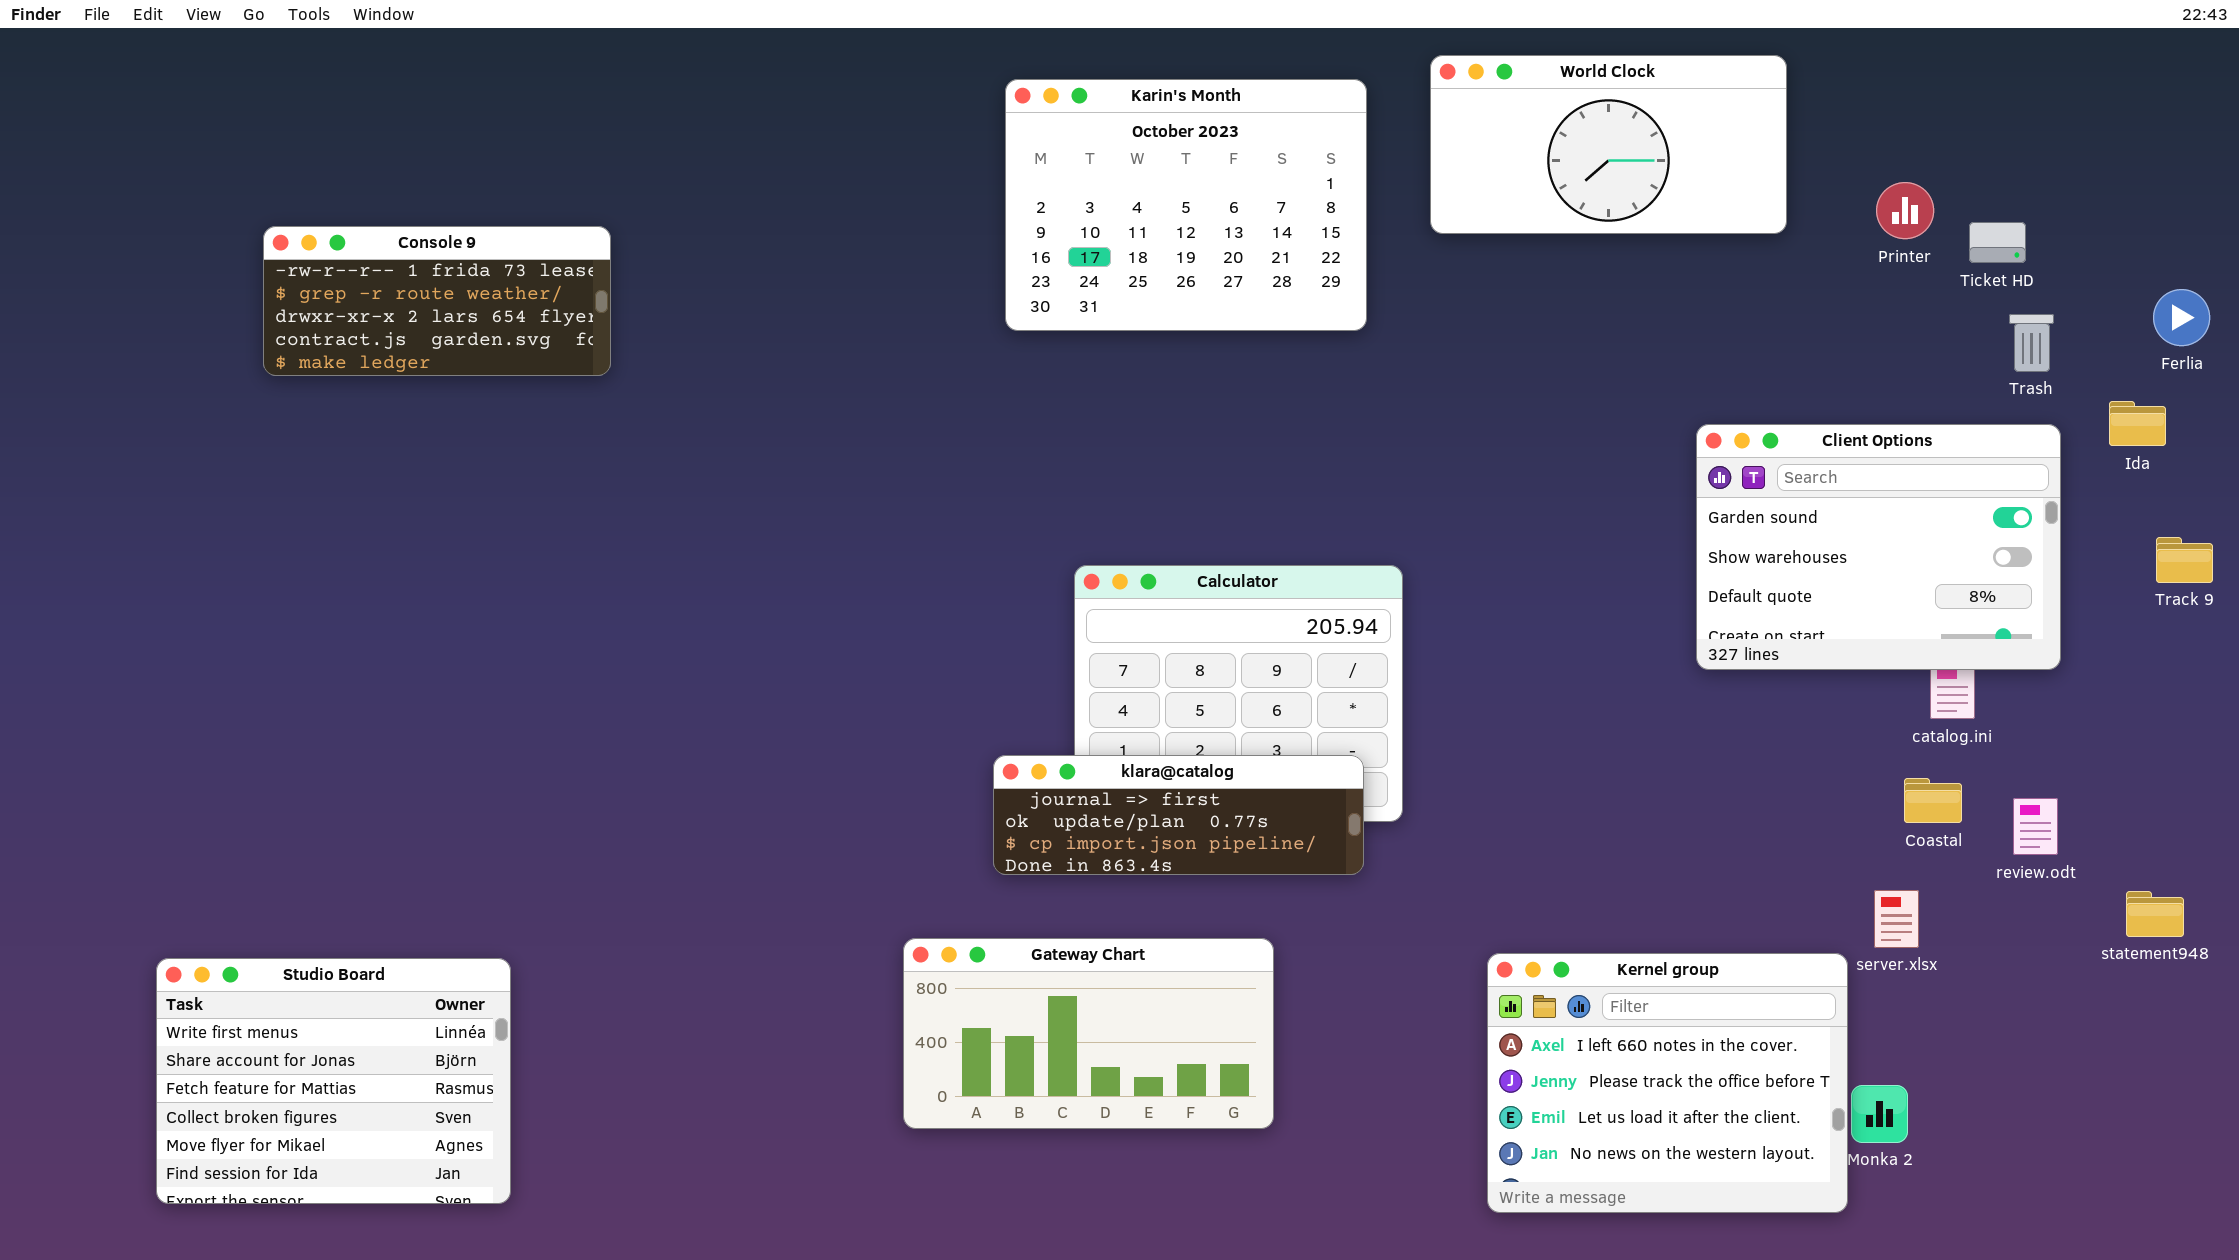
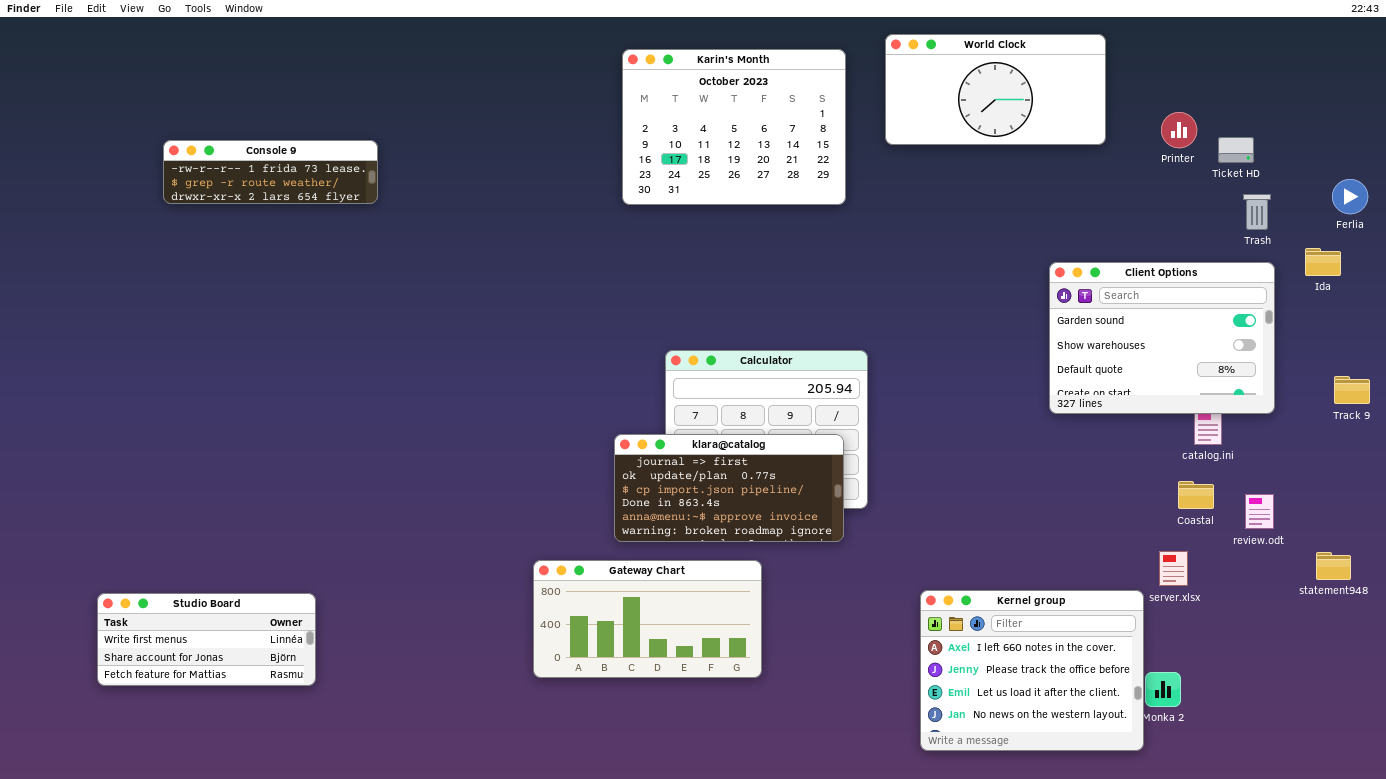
Console 9: [263,226,611,376] -> [163,140,378,204], resized
Track 9: [2156,537,2213,583] -> [1334,376,1370,404], moved
klara@catalog: [993,755,1364,875] -> [614,434,844,542], resized
Gateway Chart: [903,938,1274,1129] -> [533,560,762,678], moved
Studio Board: [156,958,511,1204] -> [97,593,316,686], resized

